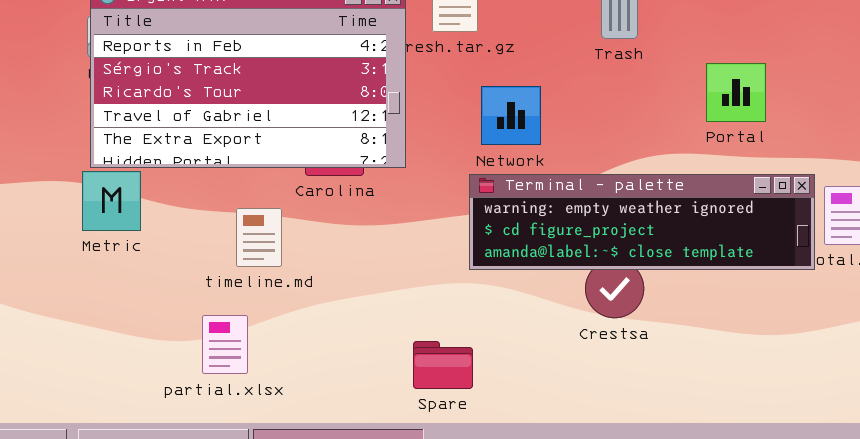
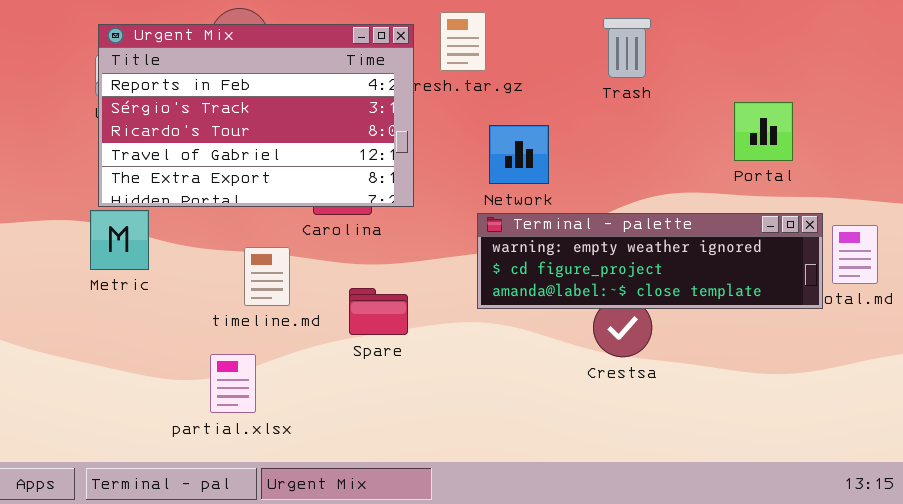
Portal: [706,63,766,122] -> [734,102,793,161], moved
Spare: [413,341,473,389] -> [349,288,408,335], moved

